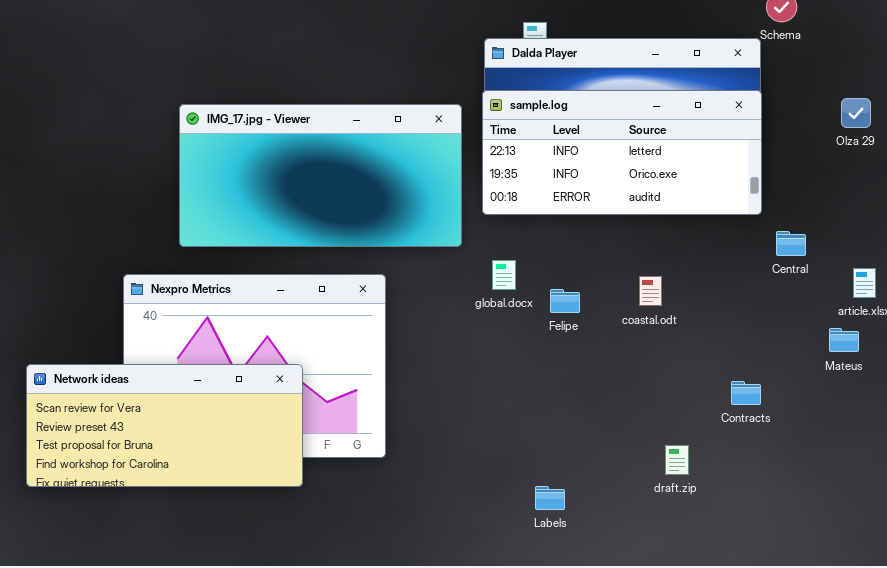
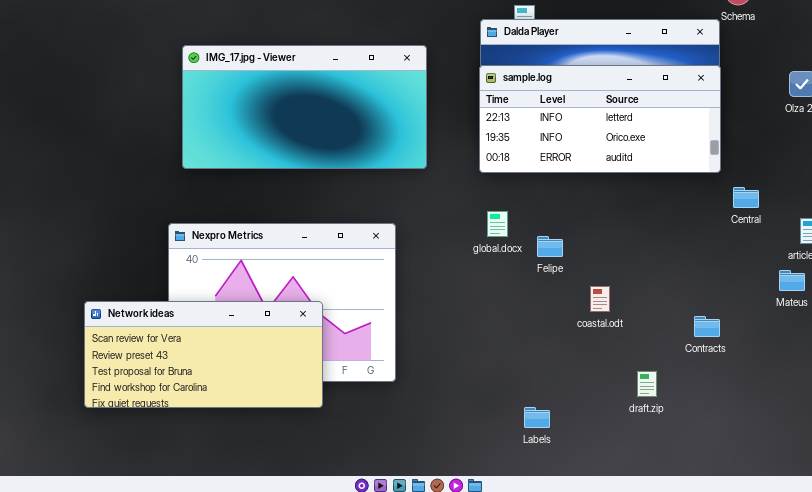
IMG_17.jpg - Viewer: [179,104,462,247] -> [182,45,427,169], moved
coastal.odt: [639,276,662,306] -> [590,286,610,312], moved

